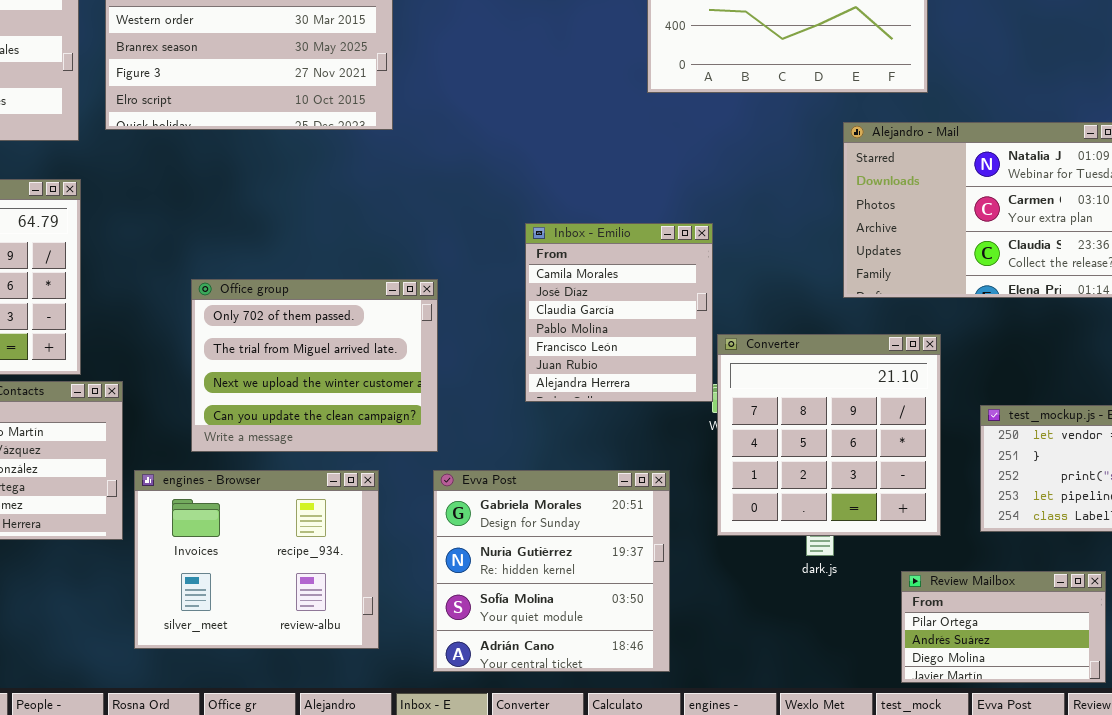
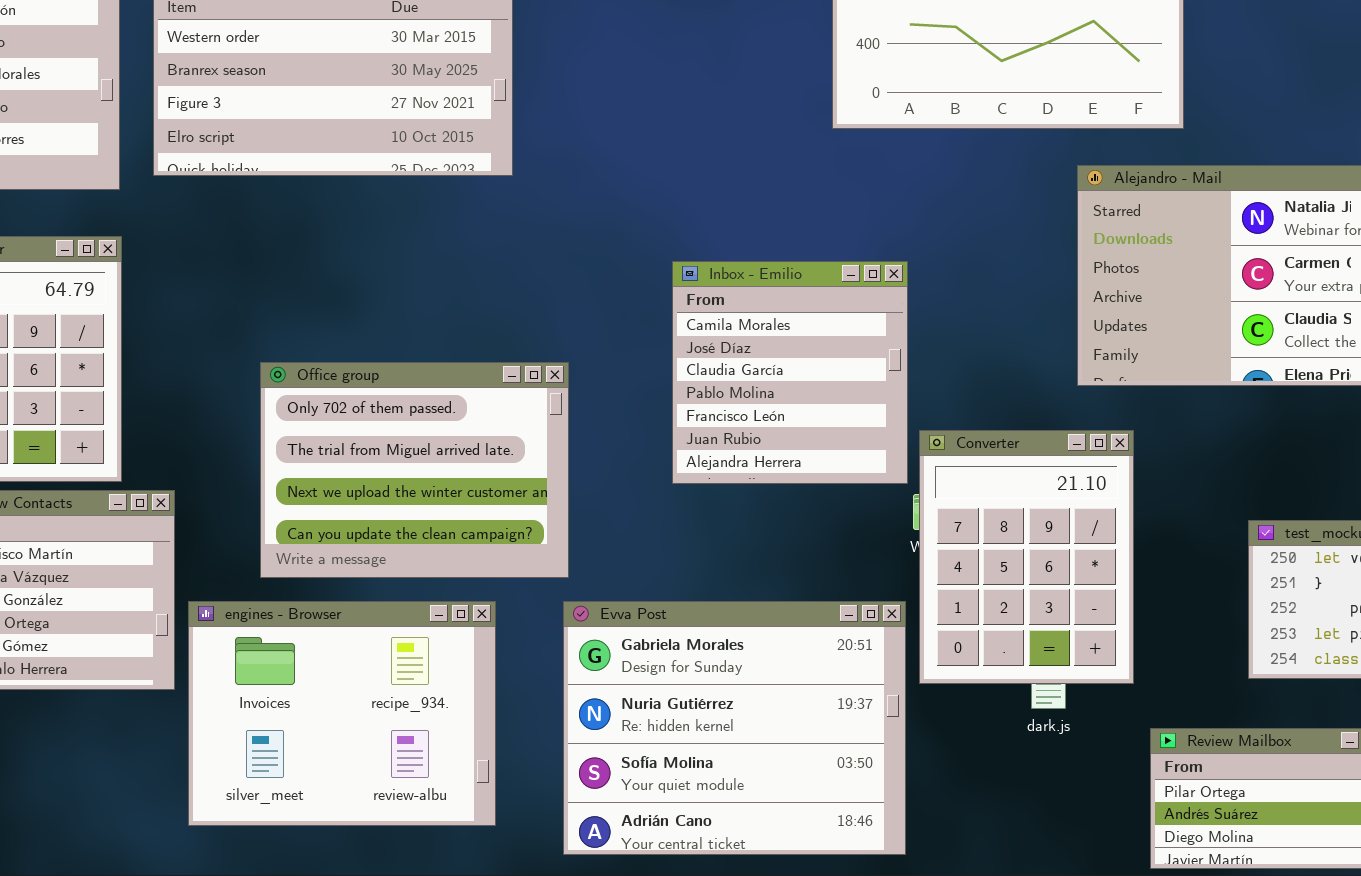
Inbox - Emilio: [525,223,713,402] -> [672,261,908,484], moved
Converter: [717,334,941,536] -> [919,430,1134,684], resized
Evva Post: [433,470,670,672] -> [563,601,906,855], resized

